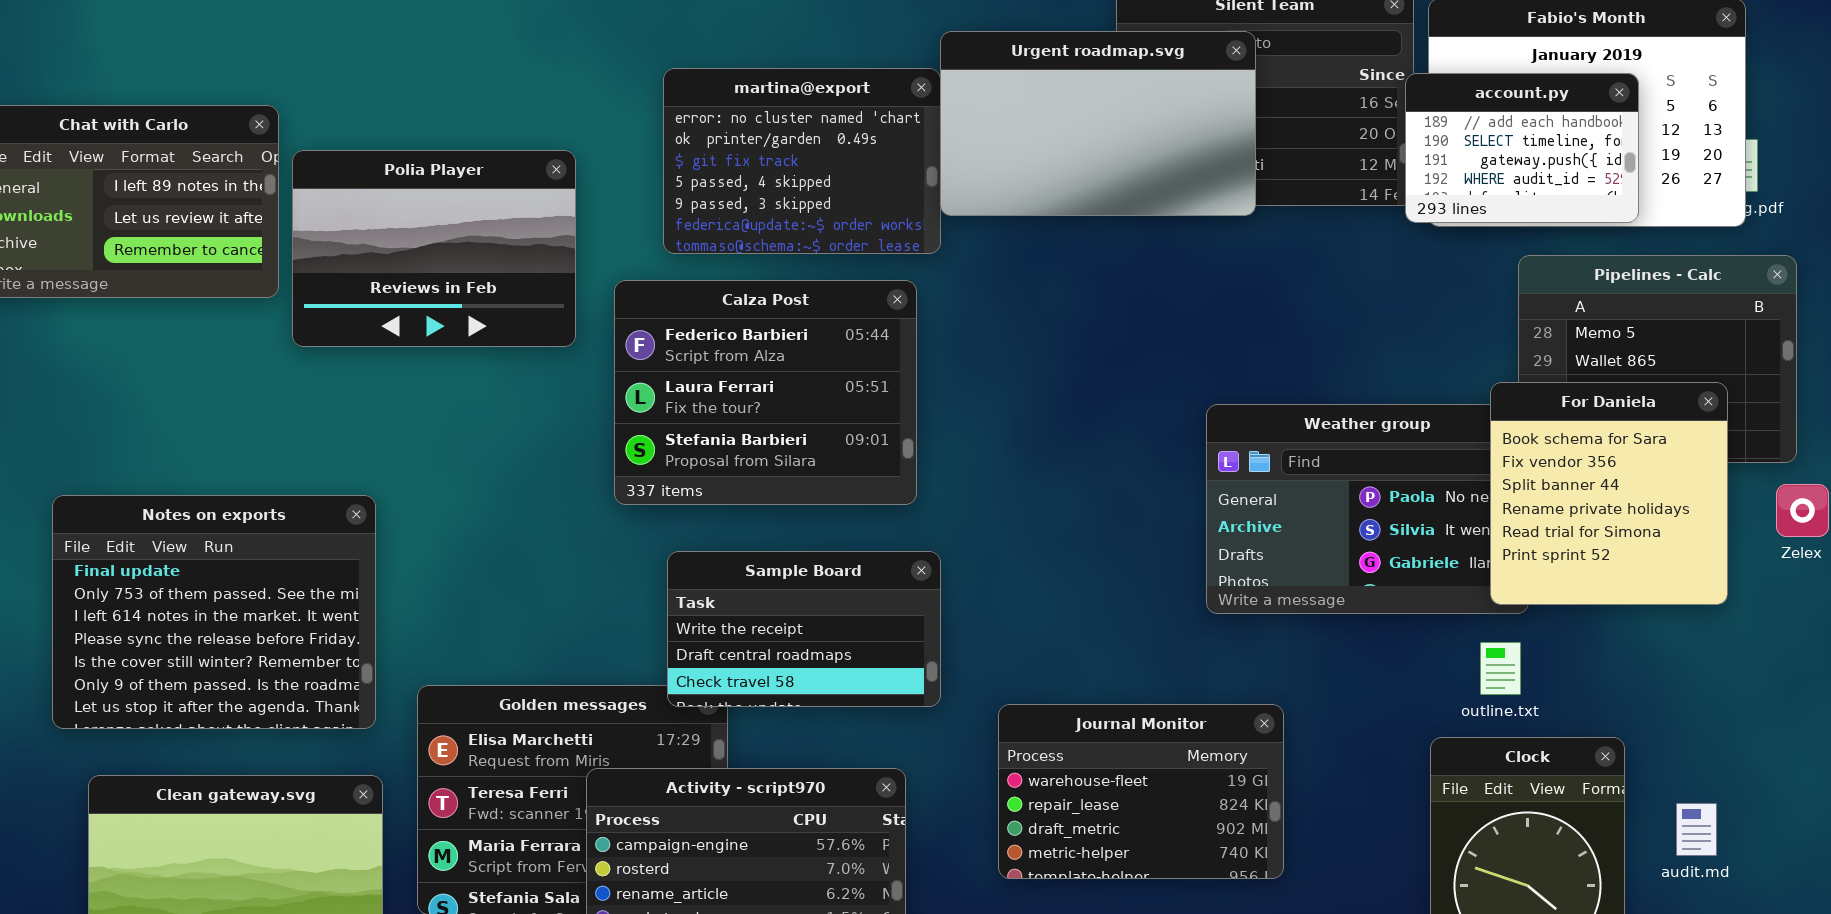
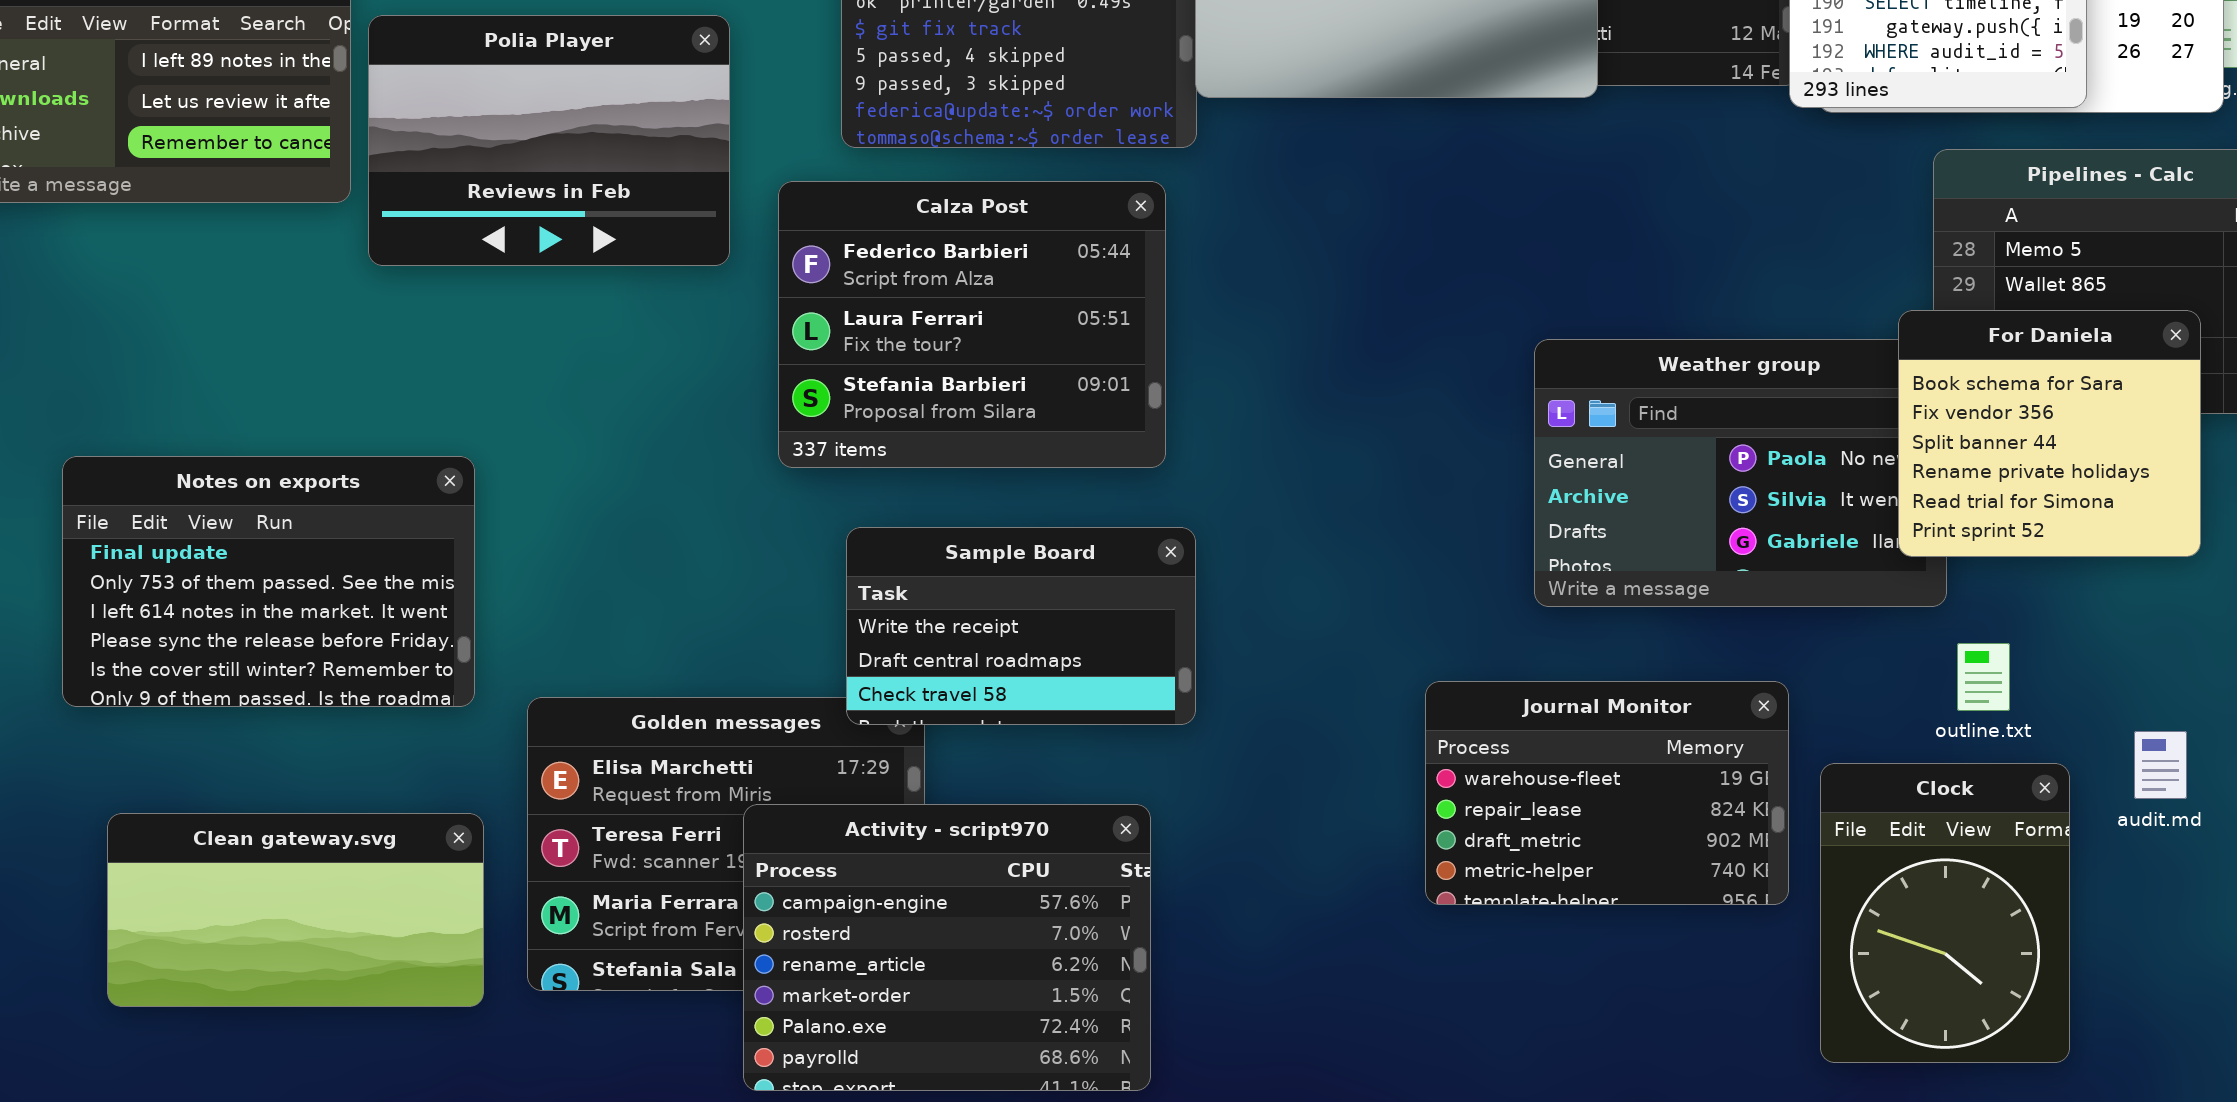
For Daniela: [1490,382,1728,605] -> [1898,310,2201,557], resized
Notes on exports: [52,495,376,729] -> [62,456,475,707], resized
outline.txt: [1480,642,1521,695] -> [1957,643,2010,711], moved
Journal Monitor: [998,704,1284,879] -> [1425,681,1789,905], moved
audit.md: [1676,803,1717,856] -> [2134,731,2187,799], moved

